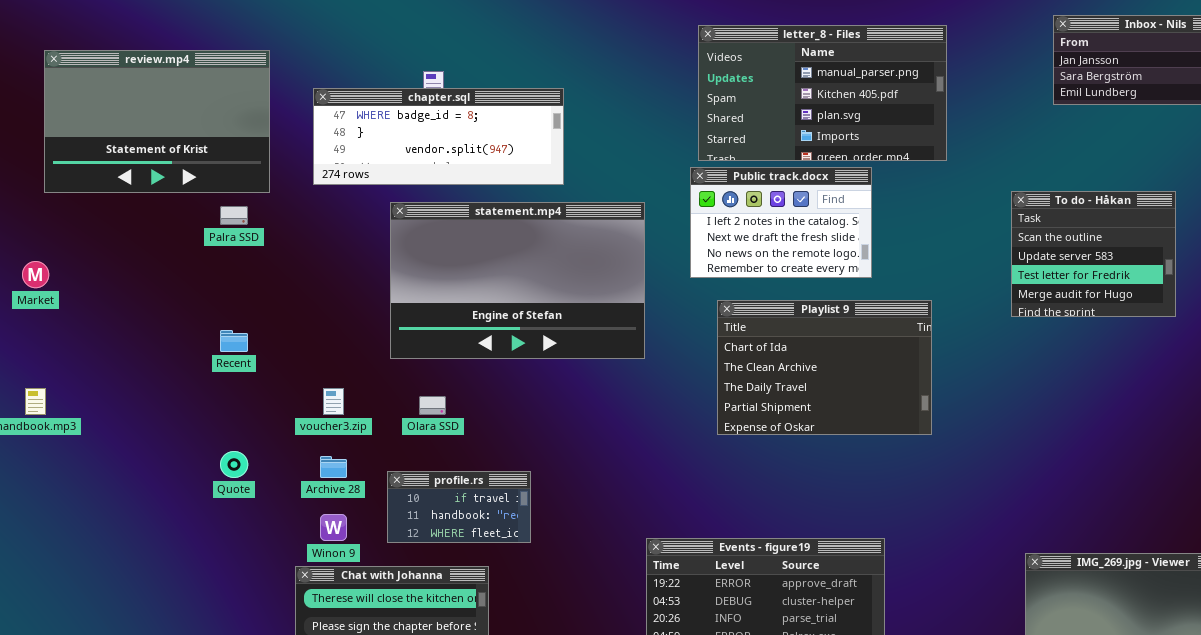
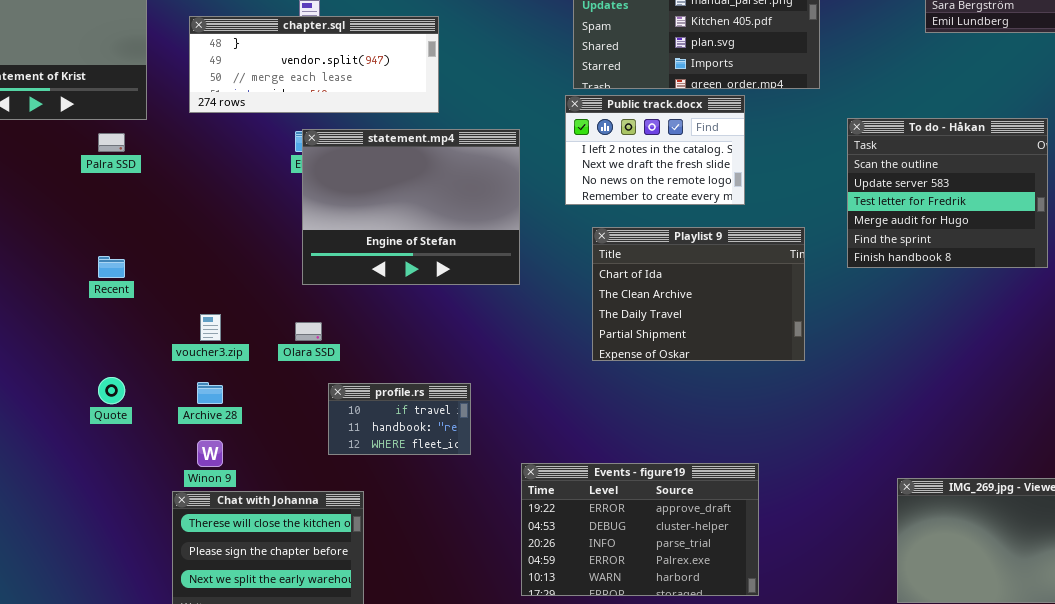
chapter.sql: [313,88,564,185] -> [189,16,439,113], scrolled down 1 row
To do - Håkan: [1011,191,1176,317] -> [847,118,1048,268], resized
statement.mp4: [390,202,645,359] -> [302,129,520,285], resized
profile.rs: [387,471,531,543] -> [328,383,471,455], moved

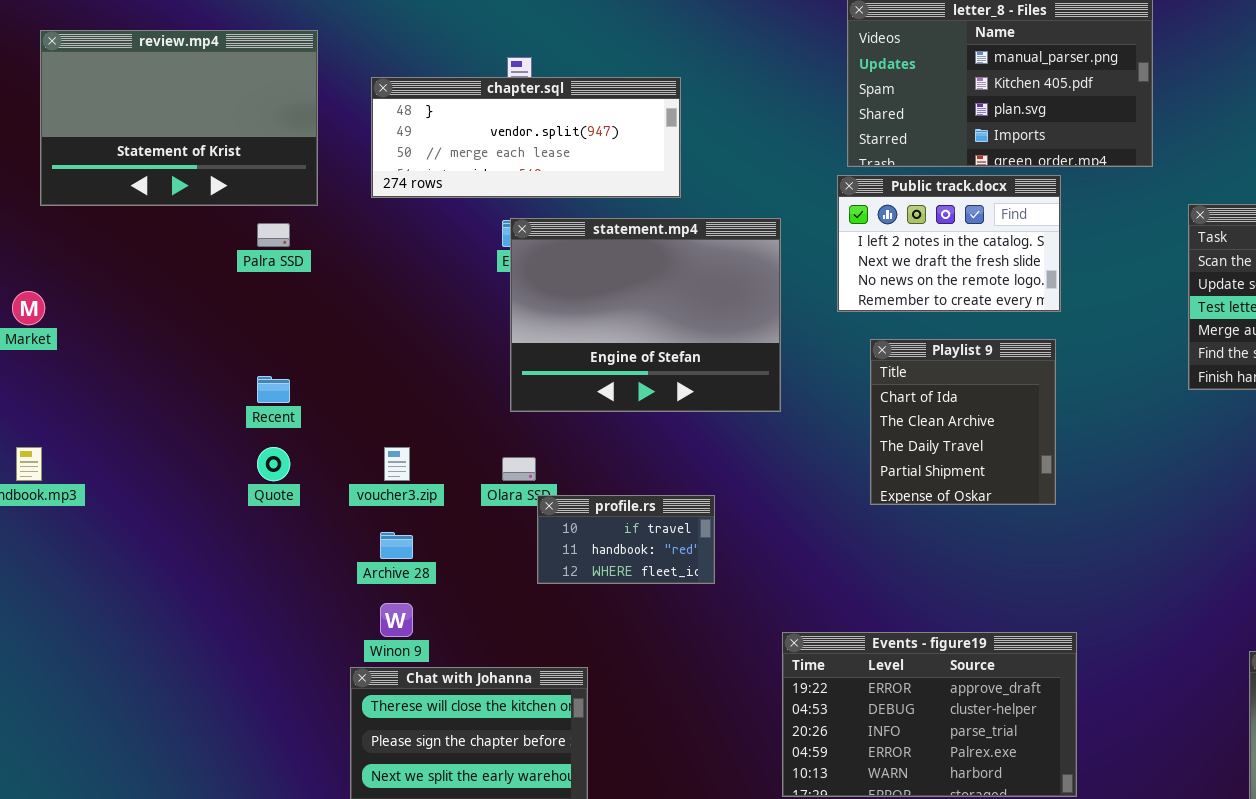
Playlist 9: [592,227,805,361] -> [870,339,1056,505], resized
Quote: [98,377,125,404] -> [257,447,290,481], moved
profile.rs: [328,383,471,455] -> [537,495,715,584], moved

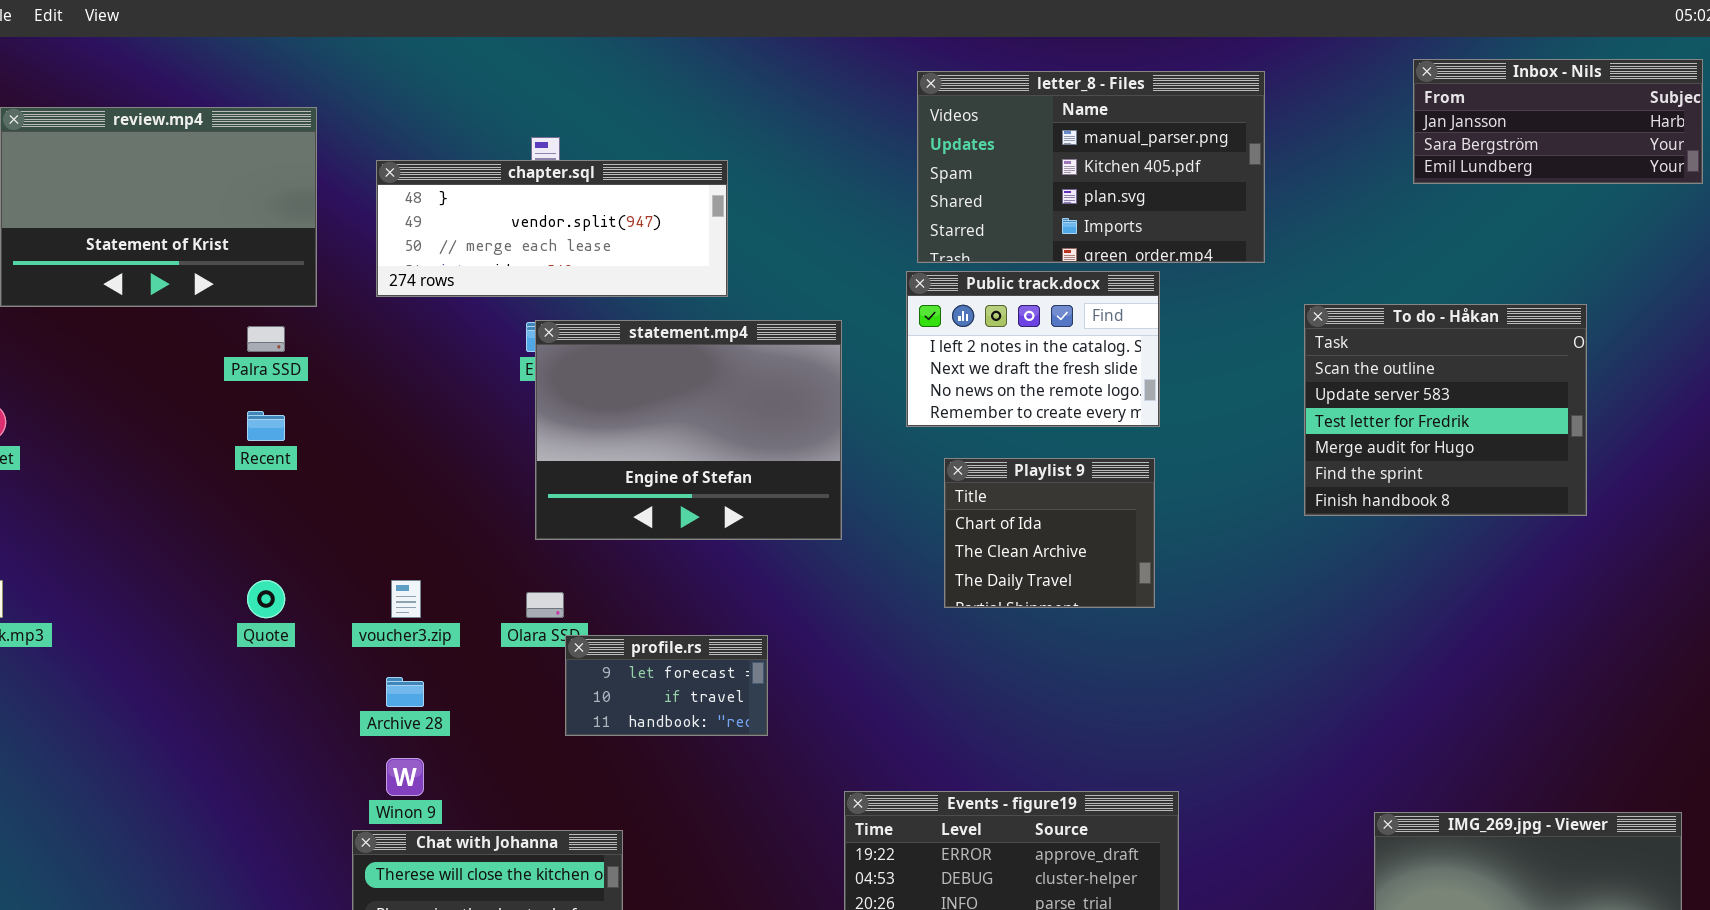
Playlist 9: [870,339,1056,505] -> [944,458,1155,608], resized
Recent: [257,376,290,403] -> [247,411,285,441], moved
profile.rs: [537,495,715,584] -> [565,635,768,736], scrolled up 1 row

